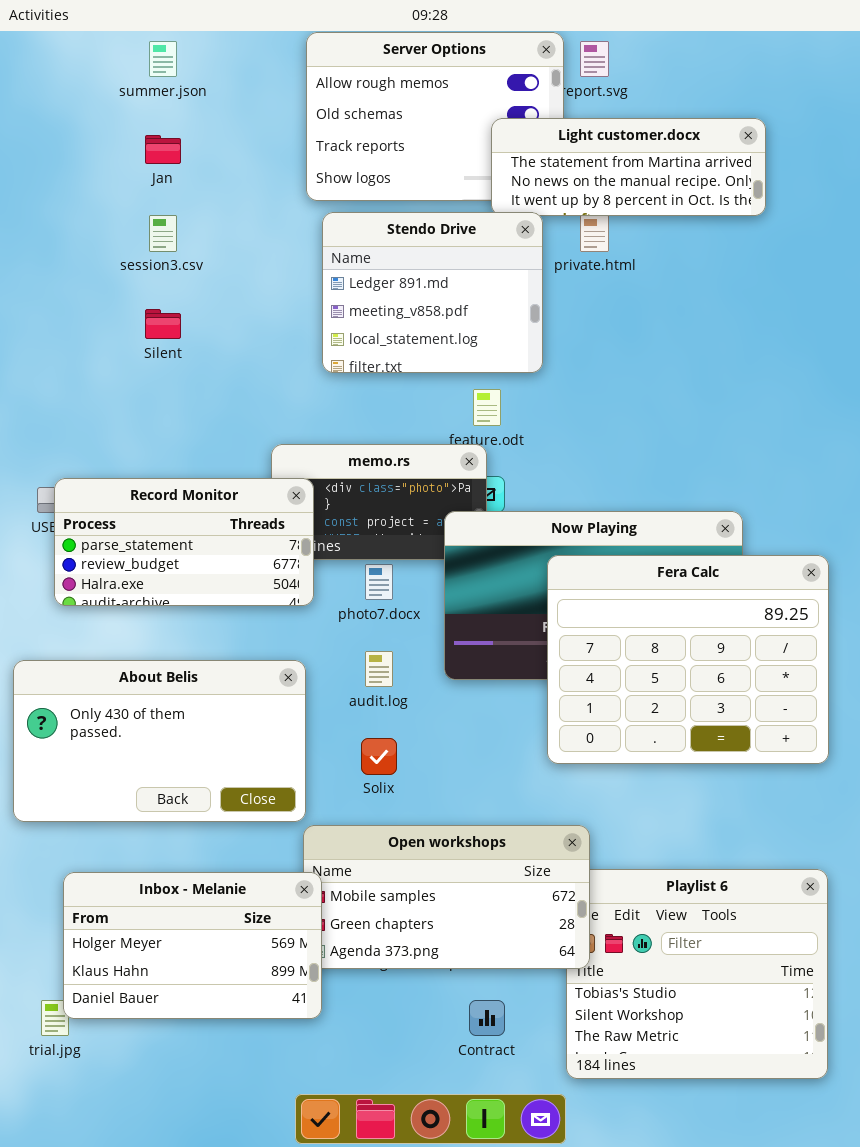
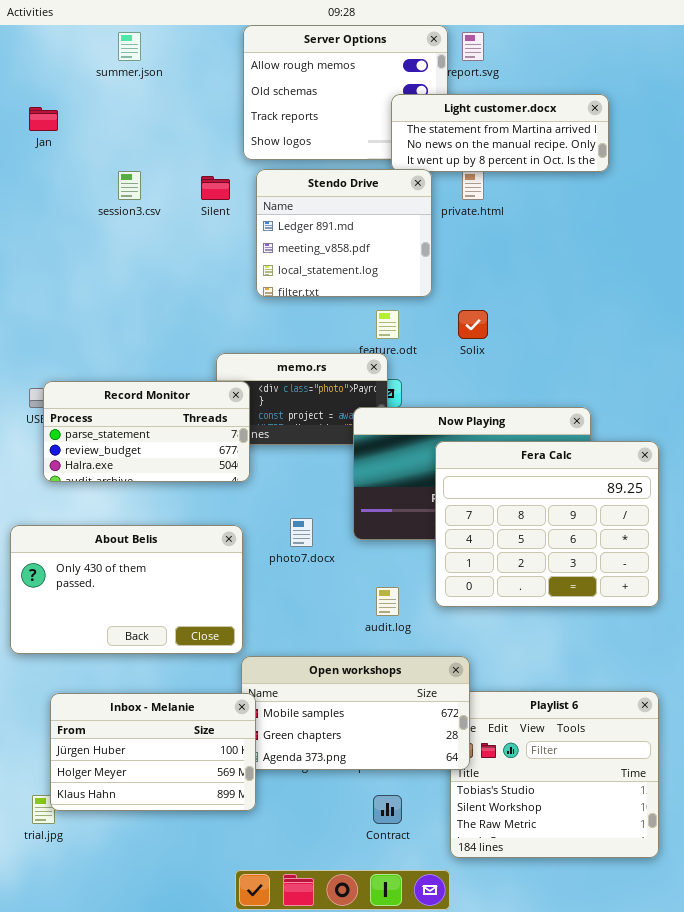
Jan: [145,135,181,164] -> [29,107,58,131], moved
Silent: [145,309,181,339] -> [201,176,230,200], moved
photo7.docx: [365,564,393,600] -> [290,518,313,547], moved
audit.log: [365,651,393,687] -> [376,587,399,616], moved
Solix: [361,738,397,775] -> [458,310,488,339], moved
Inbox - Melanie: [63,872,322,1019] -> [50,693,256,811], scrolled up 1 row

